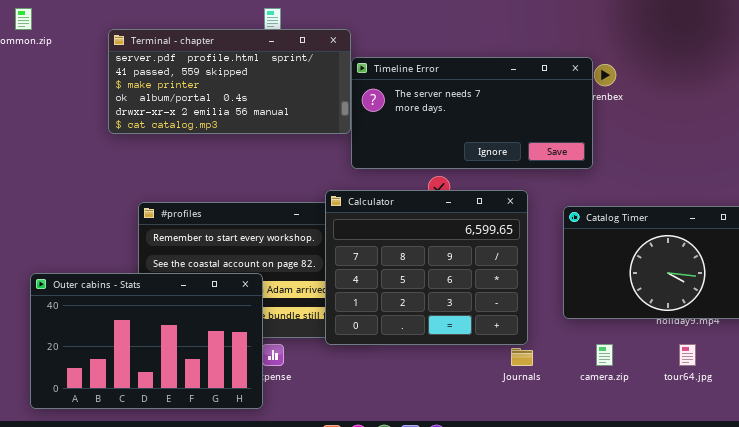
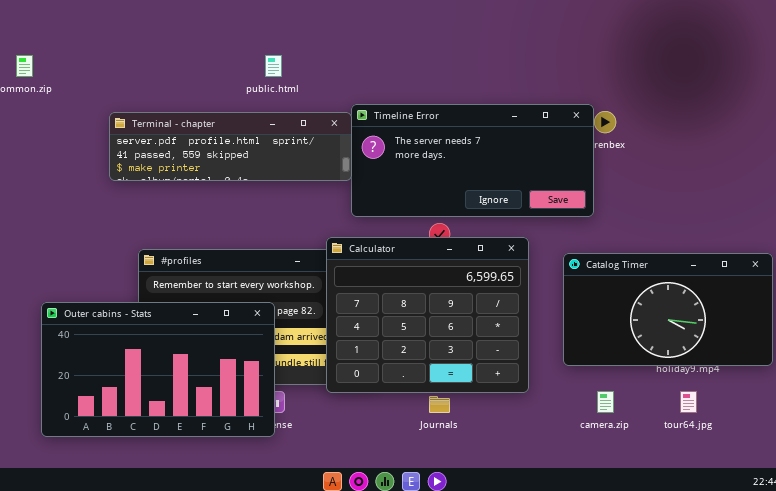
Terminal - chapter: [108,29,351,134] -> [109,112,352,181], resized
Outer cabins - Stats: [30,273,263,409] -> [41,302,275,437], moved
Journals: [511,348,533,366] -> [429,396,450,413], moved

